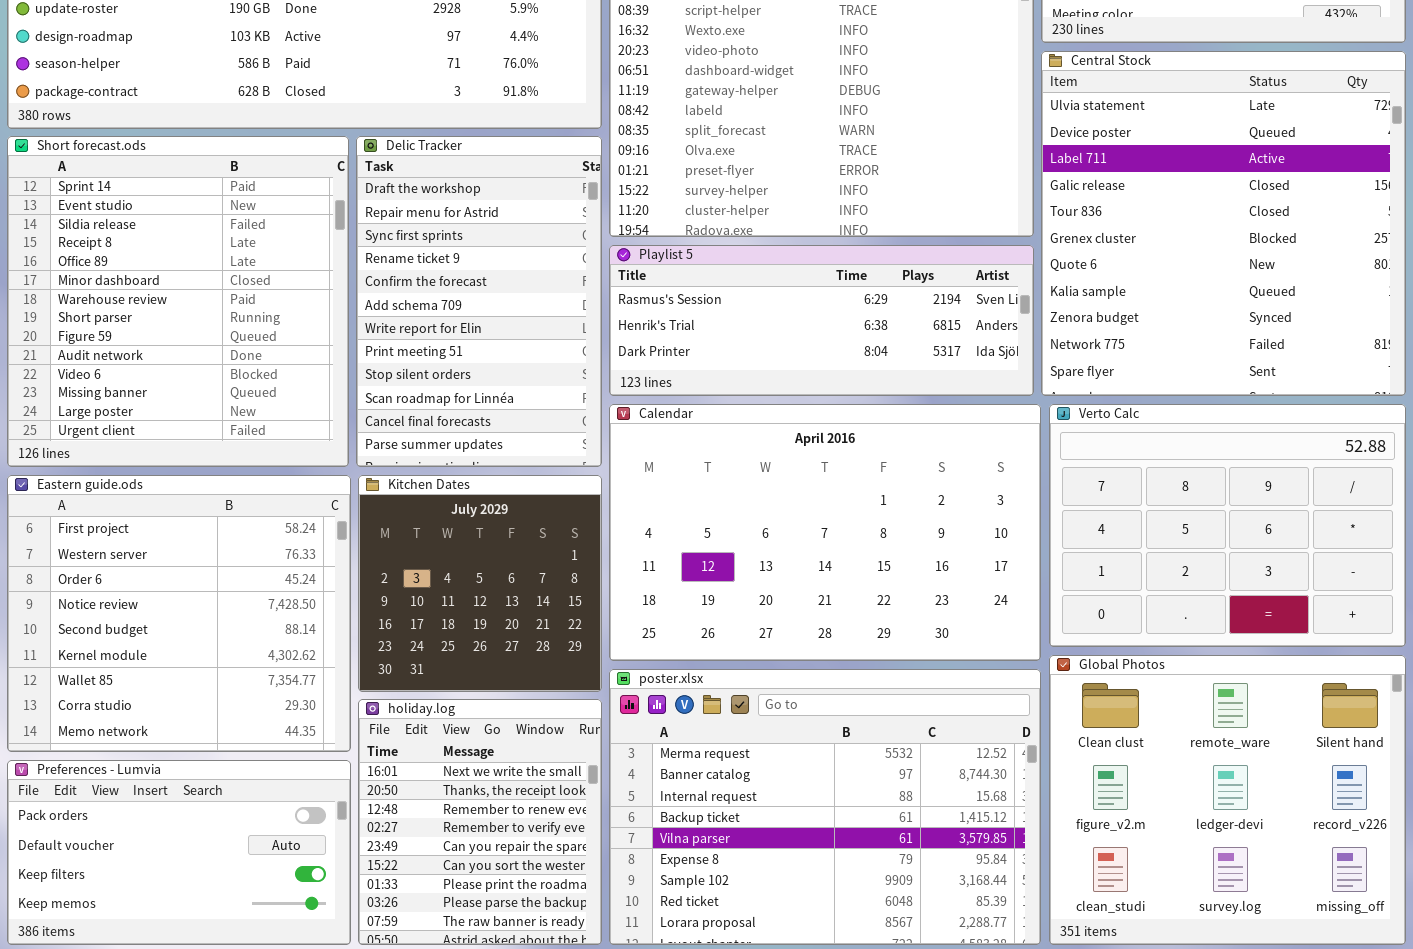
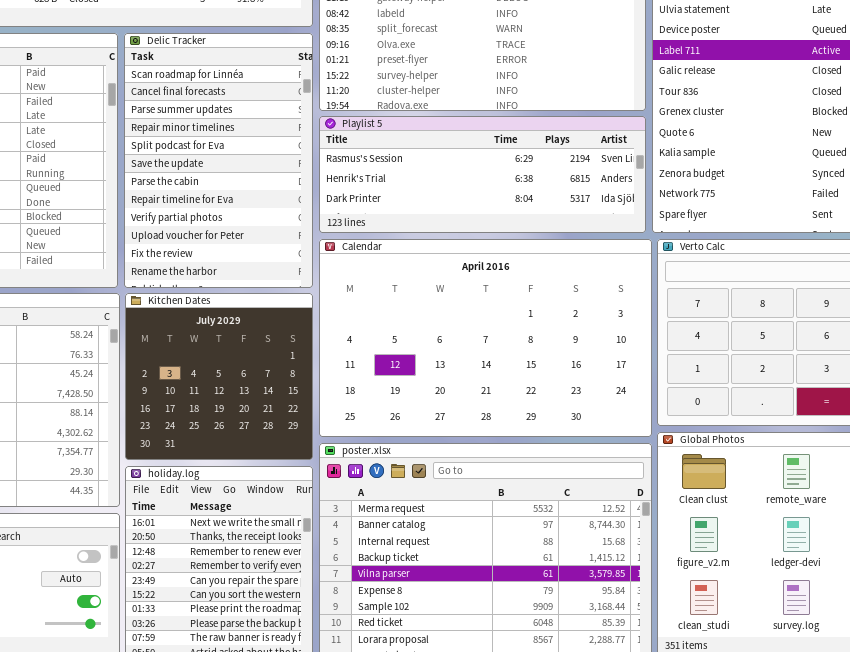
Delic Tracker: [356,136,602,467] -> [124,33,313,288], scrolled down 9 rows

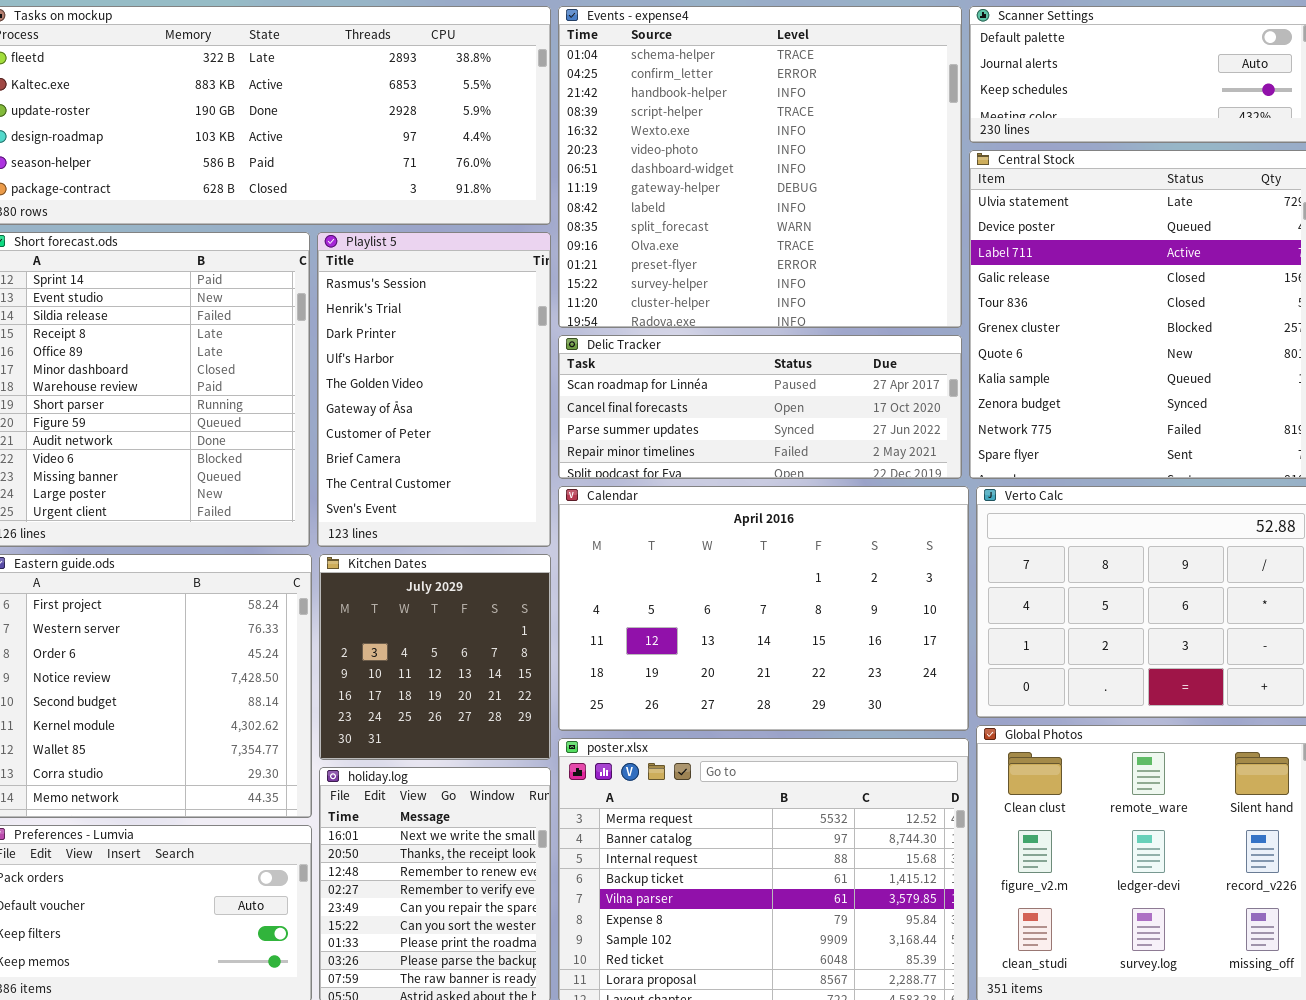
Delic Tracker: [124,33,313,288] -> [558,335,962,479], moved, resized
Playlist 5: [319,116,646,233] -> [317,232,551,547], moved, resized

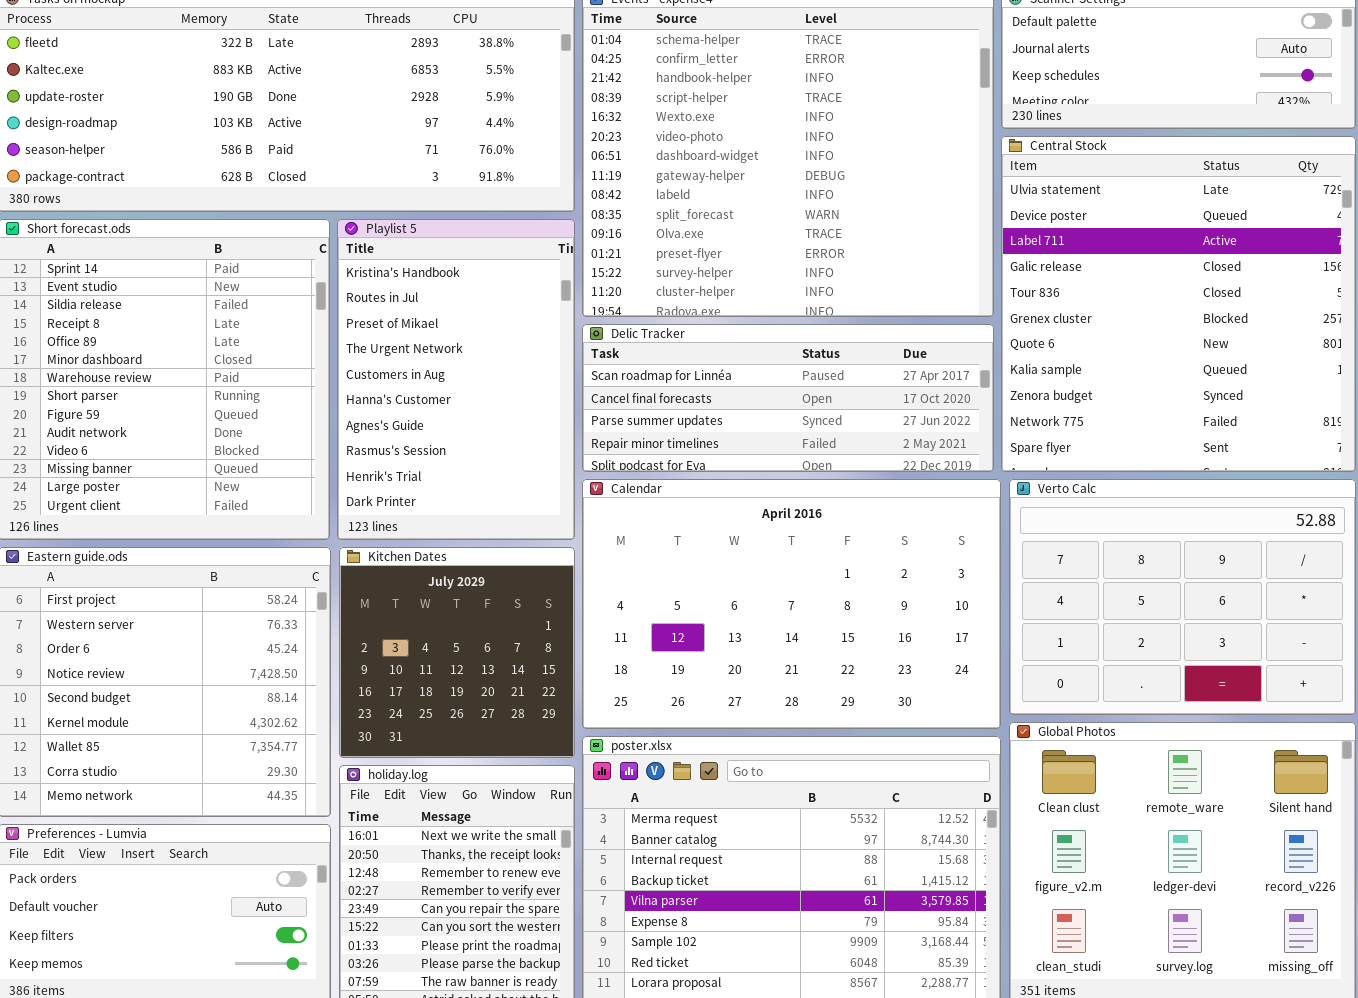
Playlist 5: [317,232,551,547] -> [337,219,575,540], scrolled up 7 rows

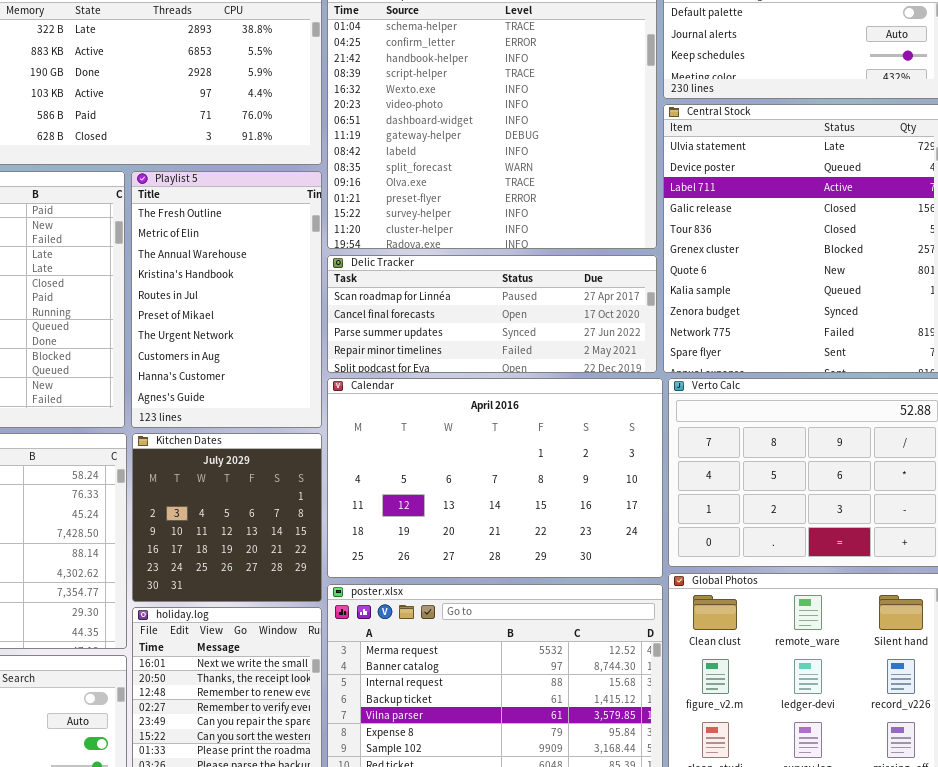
Playlist 5: [337,219,575,540] -> [131,171,322,428], scrolled up 3 rows

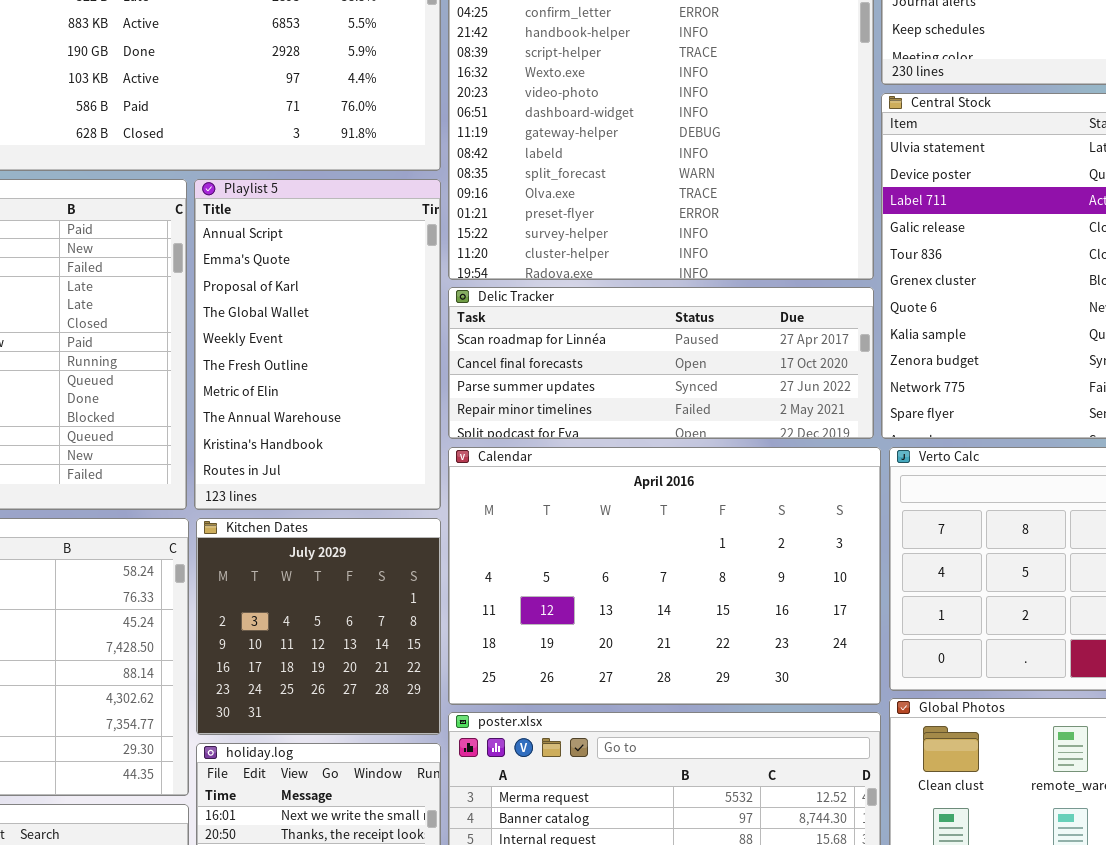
Playlist 5: [131,171,322,428] -> [194,179,441,510], scrolled up 5 rows

